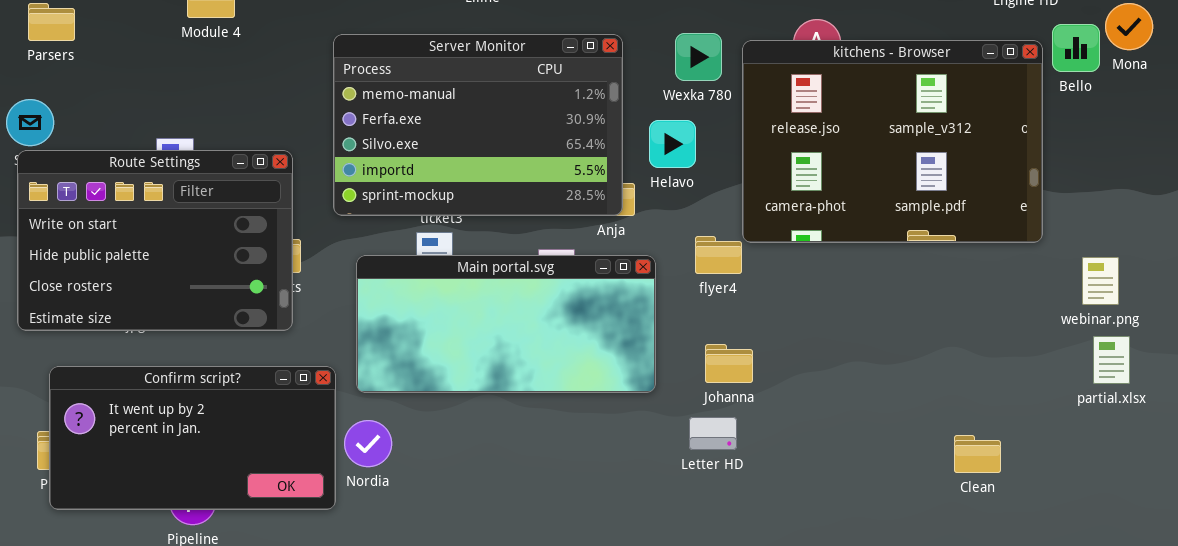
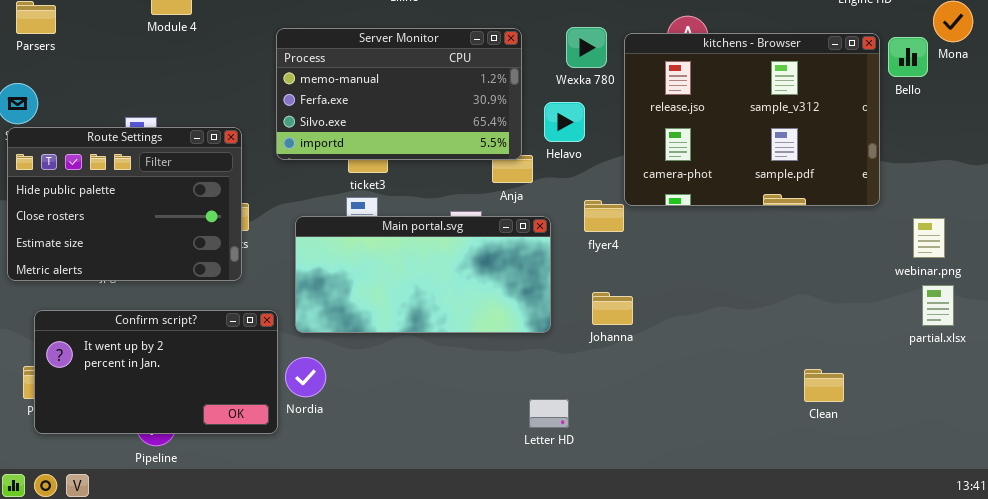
Bello: [1052,24,1100,72] -> [888,37,928,77], moved
Server Monitor: [333,34,623,216] -> [276,28,522,160], resized
Route Settings: [17,150,293,331] -> [7,127,242,281], scrolled down 1 row
Letter HD: [689,417,737,450] -> [529,399,569,428], moved

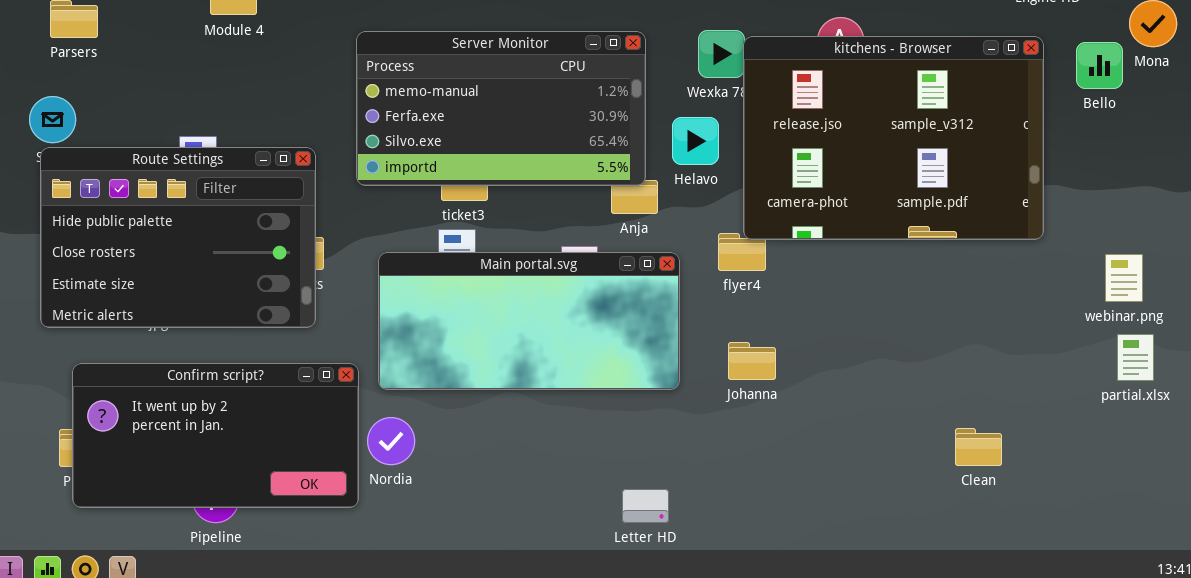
kitchens - Browser: [624,33,880,206] -> [743,36,1044,240], moved
Clean: [804,369,844,402] -> [955,428,1002,466], moved
Letter HD: [529,399,569,428] -> [622,489,669,523], moved

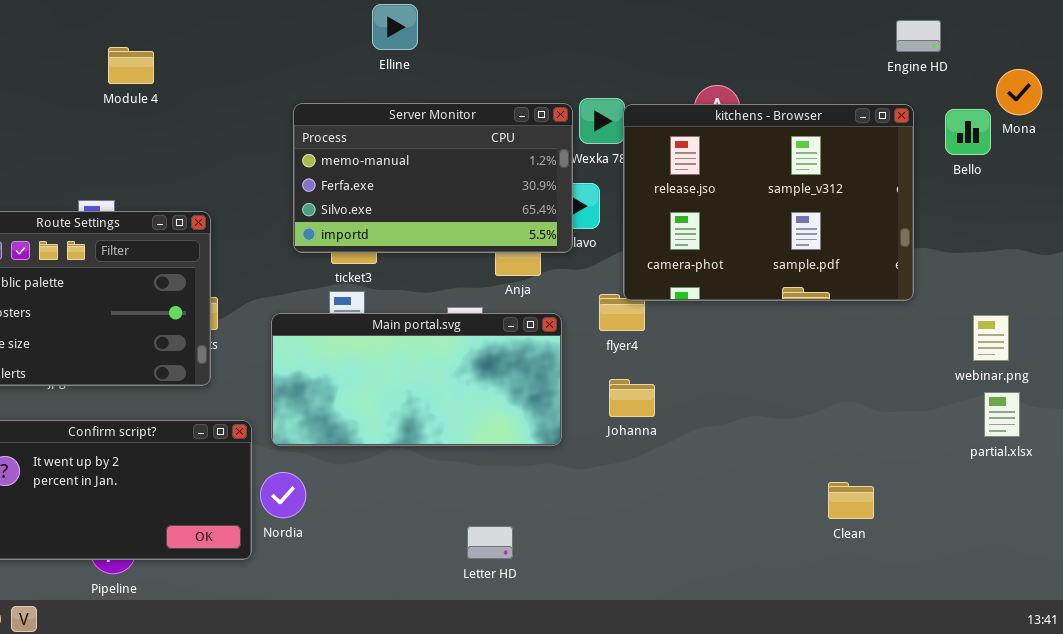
Server Monitor: [356,31,646,186] -> [293,103,573,253], moved
Johanna: [728,342,776,380] -> [609,379,655,417], moved
Letter HD: [622,489,669,523] -> [467,526,513,559], moved

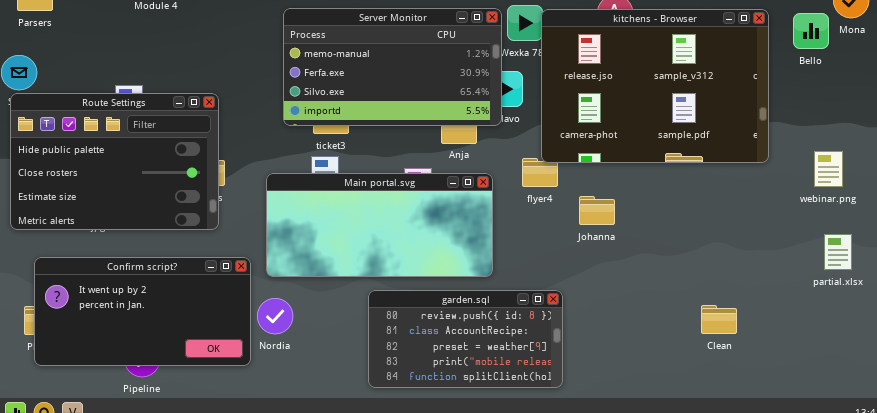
webinar.png: [973,315,1009,361] -> [814,151,843,187], moved
Johanna: [609,379,655,417] -> [579,196,615,225], moved
garden.sql: none -> [368,290,563,388], opened

